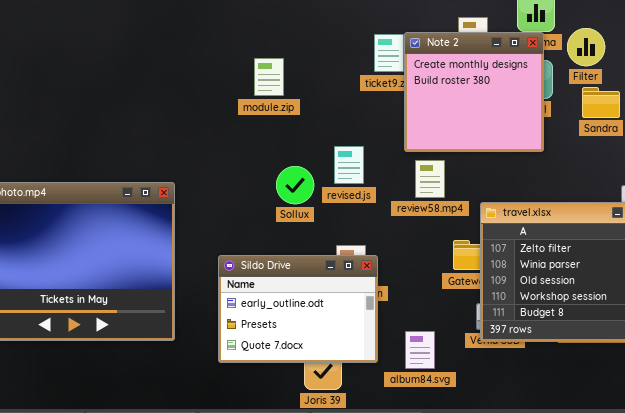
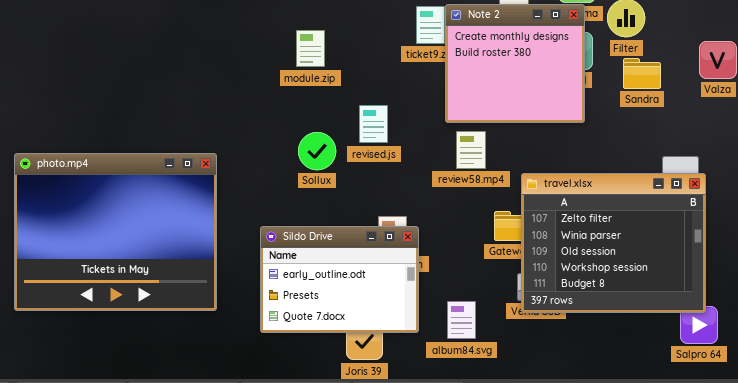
revised.js: [334,146,364,184] -> [359,105,388,143], moved
Sollux: [276,166,314,204] -> [298,132,336,170], moved

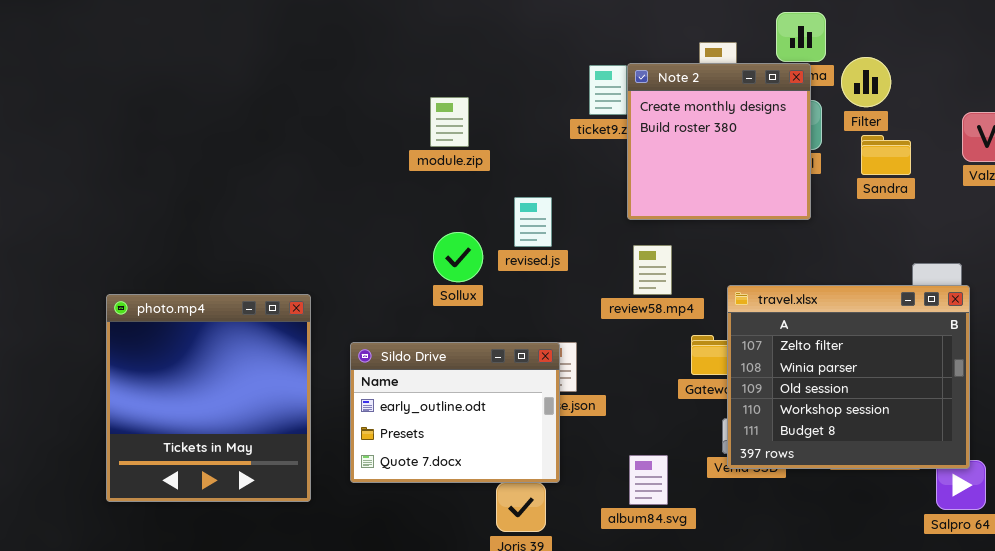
review58.mp4: [456,131,486,169] -> [633,245,672,295], moved
photo.mp4: [14,153,217,311] -> [106,294,311,502], moved, resized
Sildo Drive: [260,226,419,333] -> [350,342,560,483], moved

